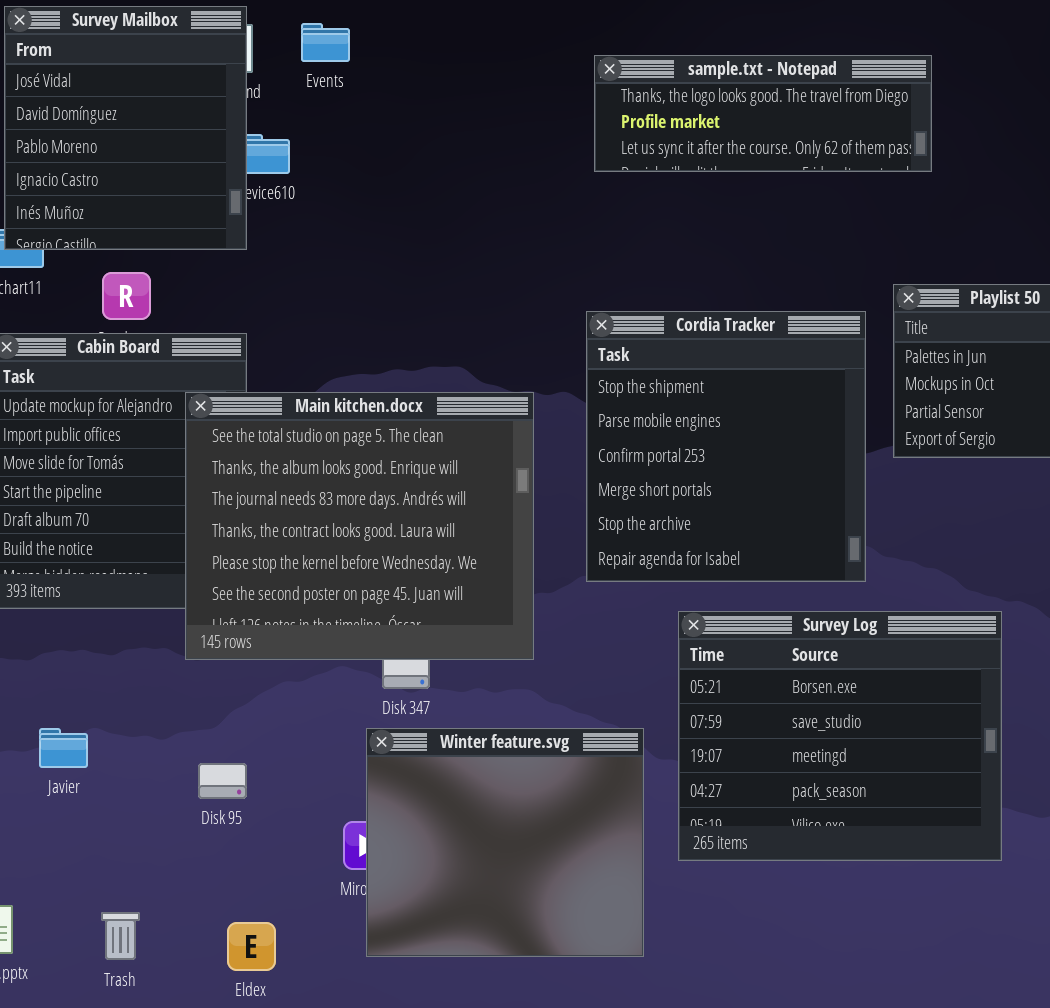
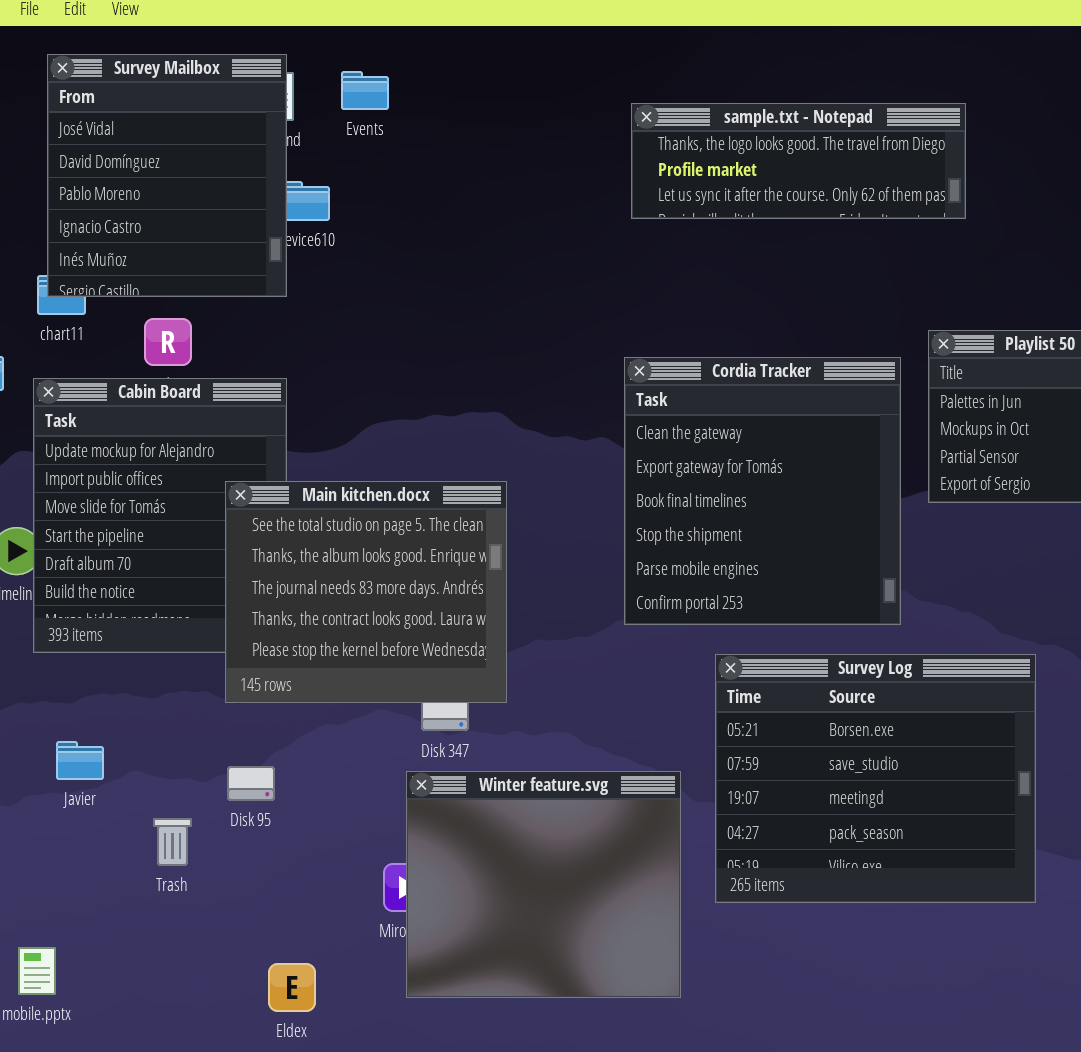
Cordia Tracker: [586,311,866,582] -> [624,357,901,625], scrolled up 3 rows
Main kitchen.docx: [185,392,534,660] -> [225,481,507,703], resized
Javier: [39,728,88,768] -> [56,741,104,780], moved
Disk 95: [198,763,247,799] -> [227,766,275,801], moved
Trash: [101,912,140,960] -> [153,818,192,866], moved

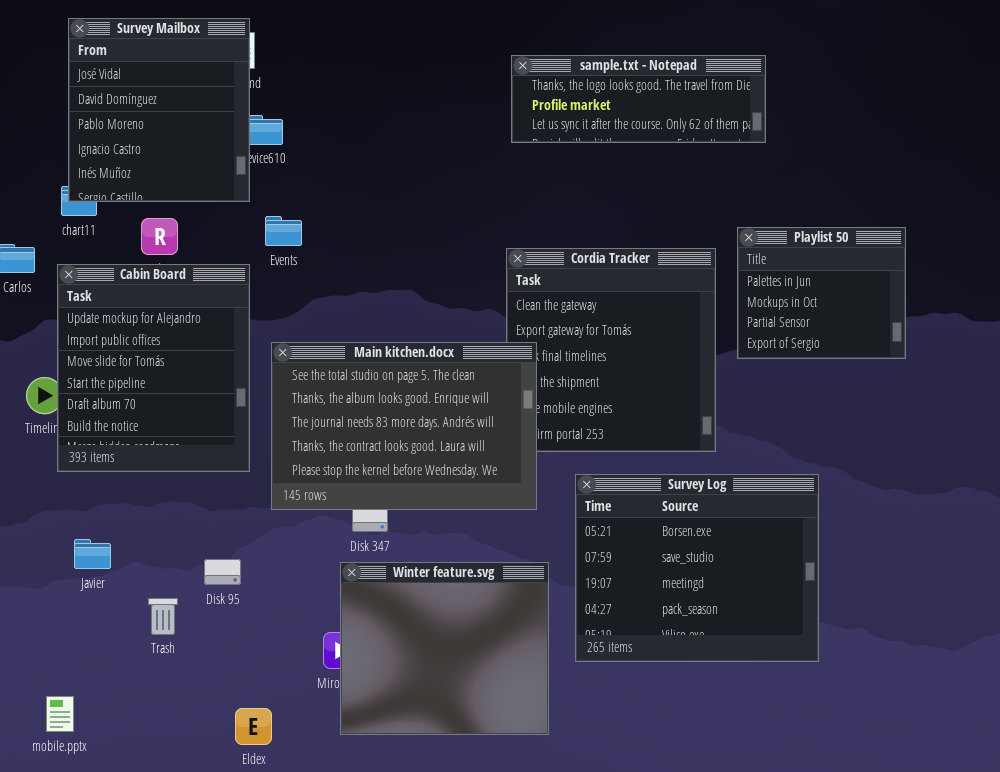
Events: [341,71,389,110] -> [265,216,302,246], moved
Main kitchen.docx: [225,481,507,703] -> [271,342,537,510], moved, resized

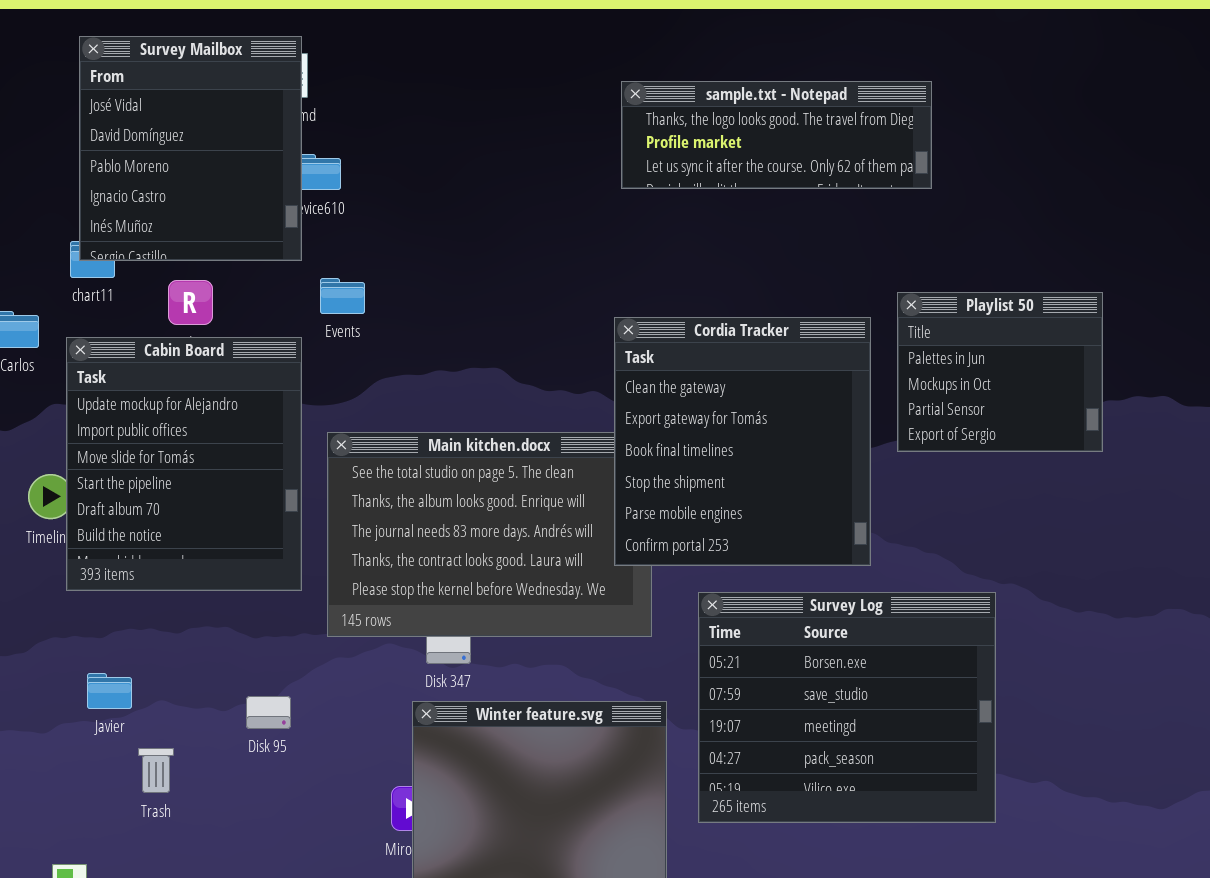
Cordia Tracker: [506,248,716,452] -> [614,317,871,566], raised
Trash: [148,598,178,635] -> [138,748,174,793], moved

